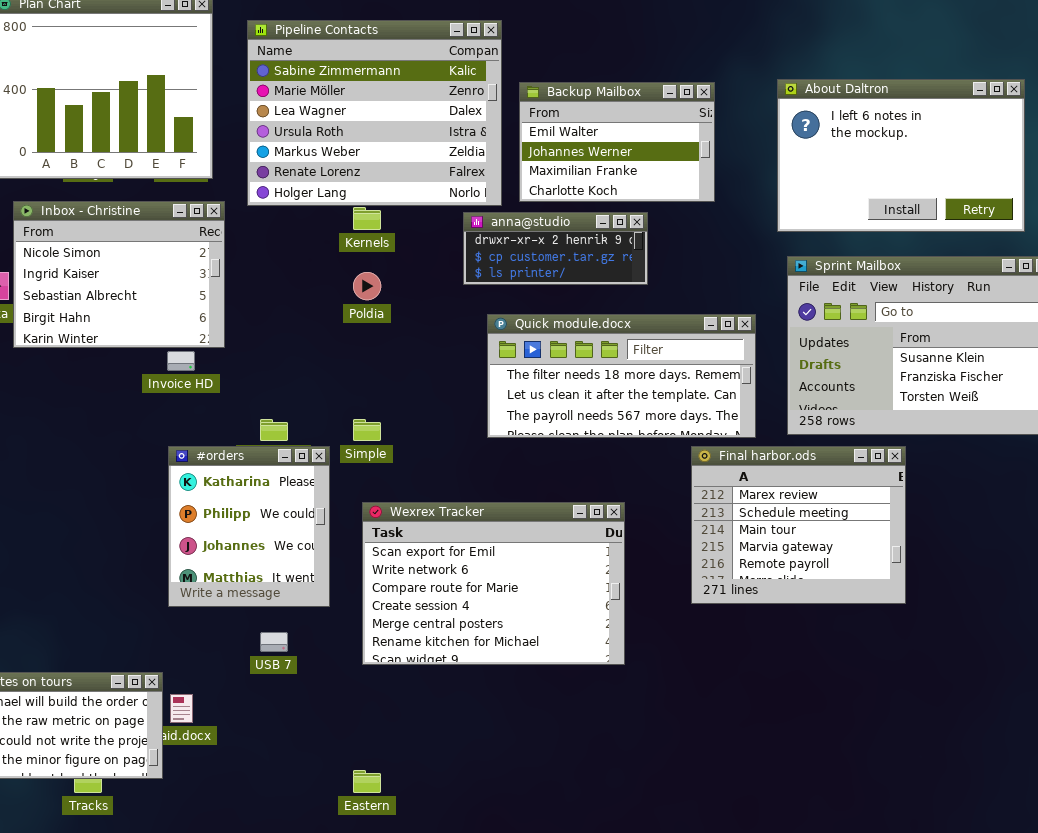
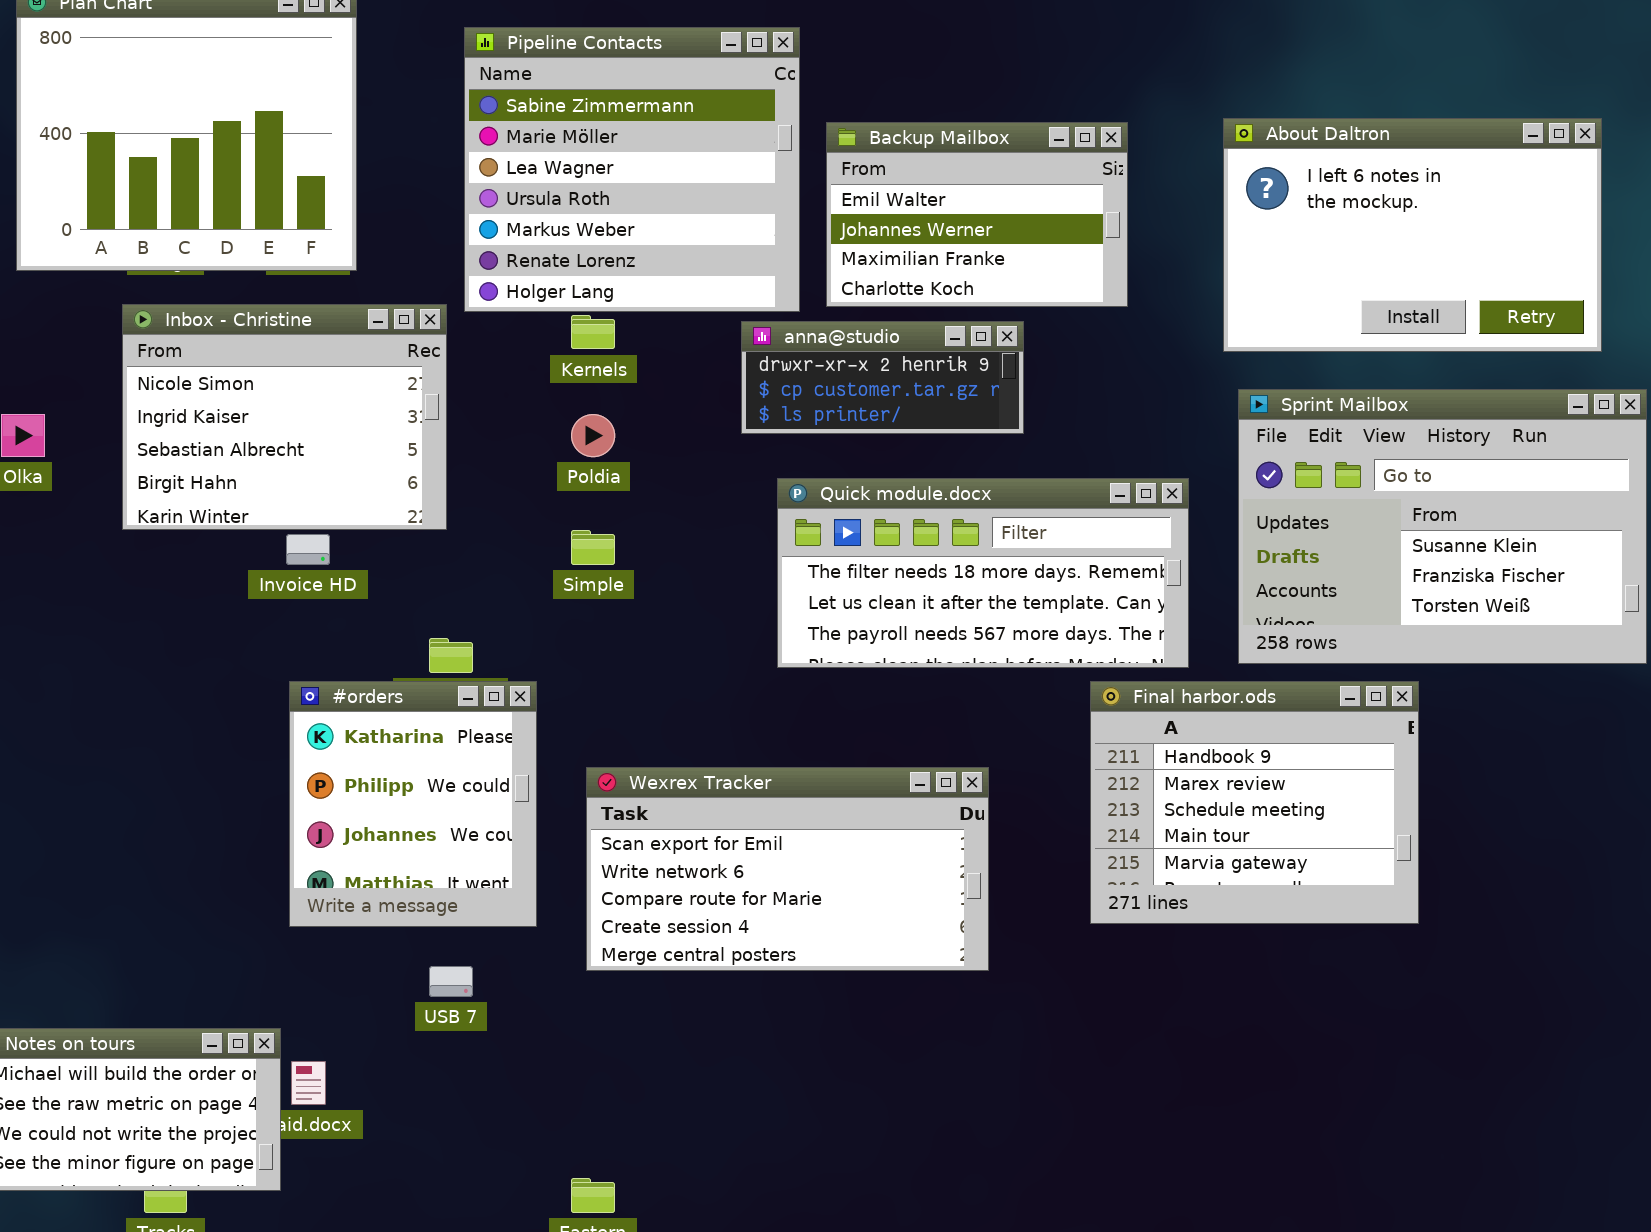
Pipeline Contacts: [247,20,502,206] -> [464,27,800,312], resized
Inbox - Christine: [13,201,225,348] -> [122,304,447,530], moved
Simple: [353,419,381,441] -> [571,530,615,565], moved
Final harbor.ods: [691,446,906,604] -> [1090,681,1419,924], scrolled up 1 row
Wexrex Tracker: [362,502,625,665] -> [586,767,989,971], resized

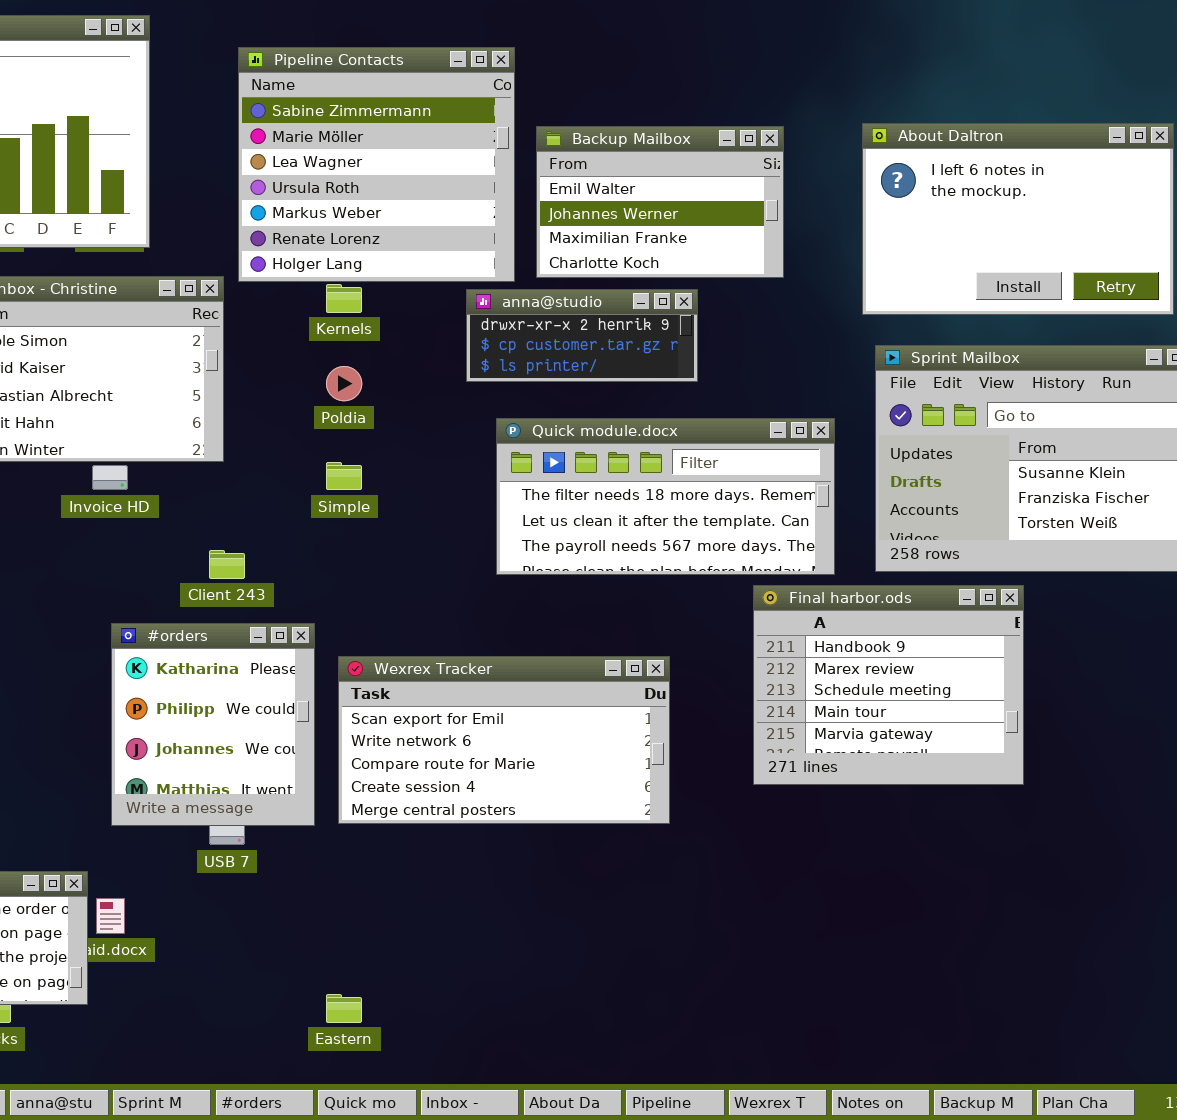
#orders: [289,681,537,927] -> [111,623,315,826], moved

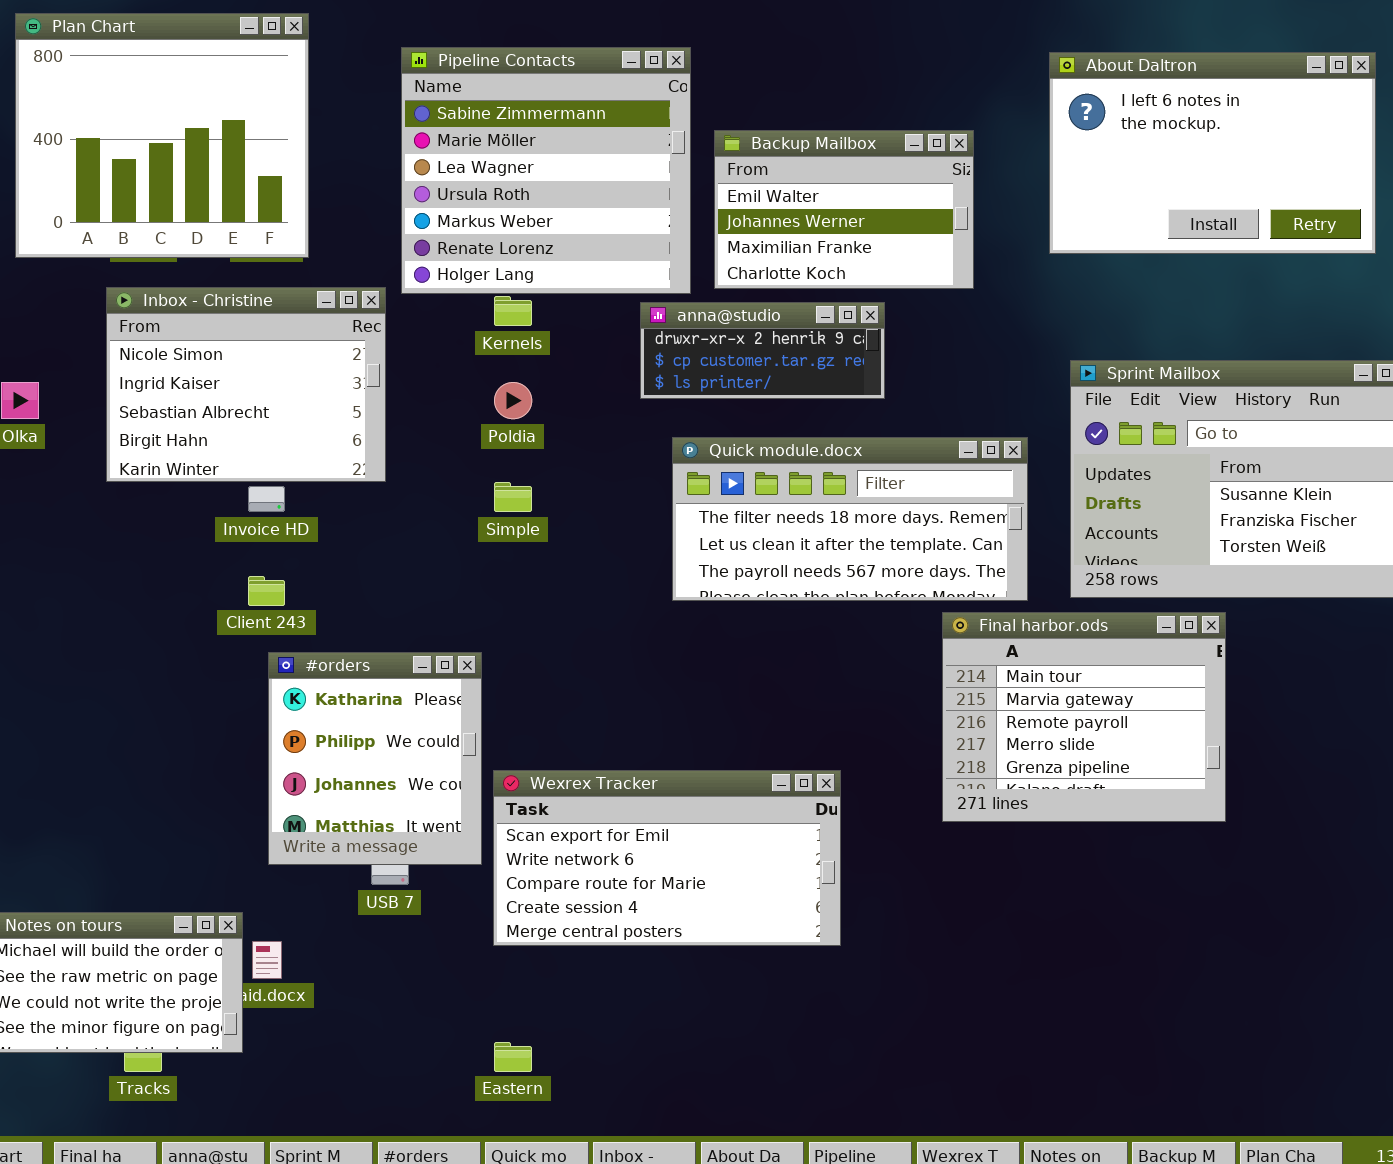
About Daltron: [862,123,1174,315] -> [1049,52,1376,254], moved
Client 243: [209,550,245,579] -> [248,576,285,606], moved
Final harbor.ods: [753,585,1024,785] -> [942,612,1226,822], scrolled down 3 rows
Wexrex Tracker: [338,656,670,824] -> [493,770,841,946], moved

